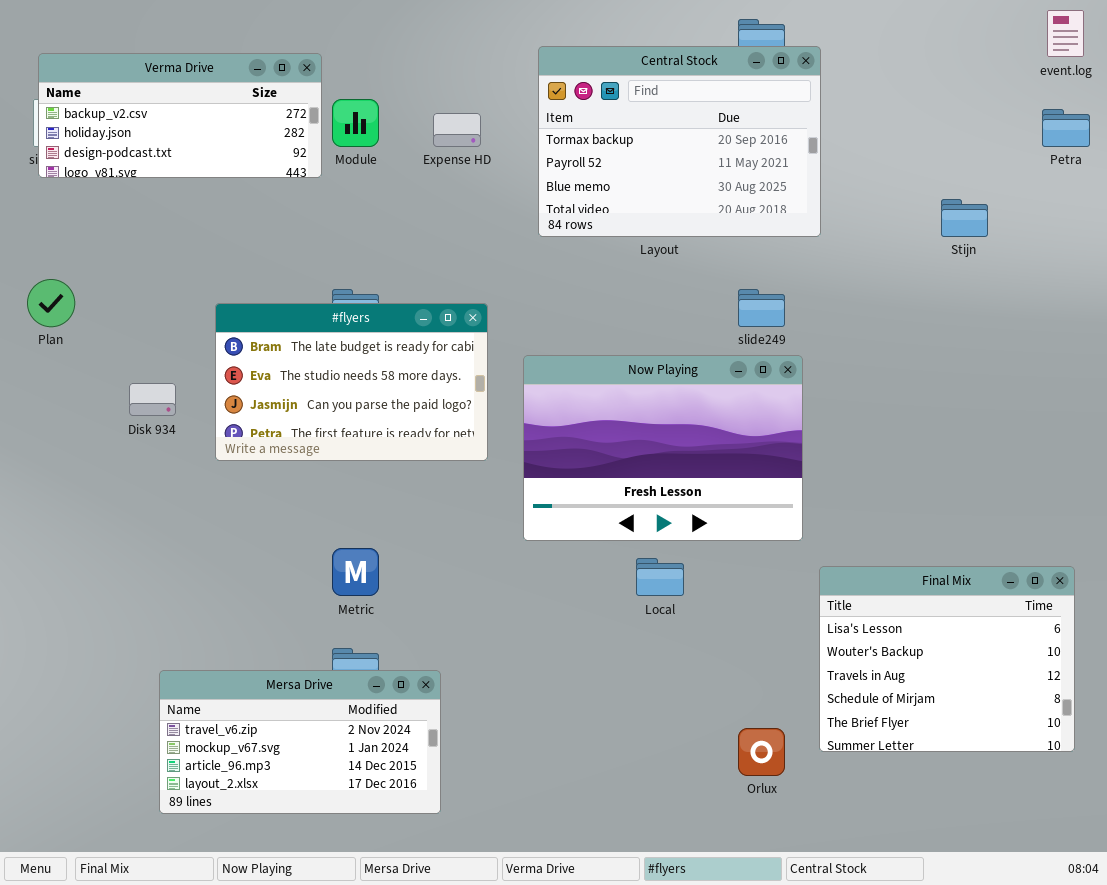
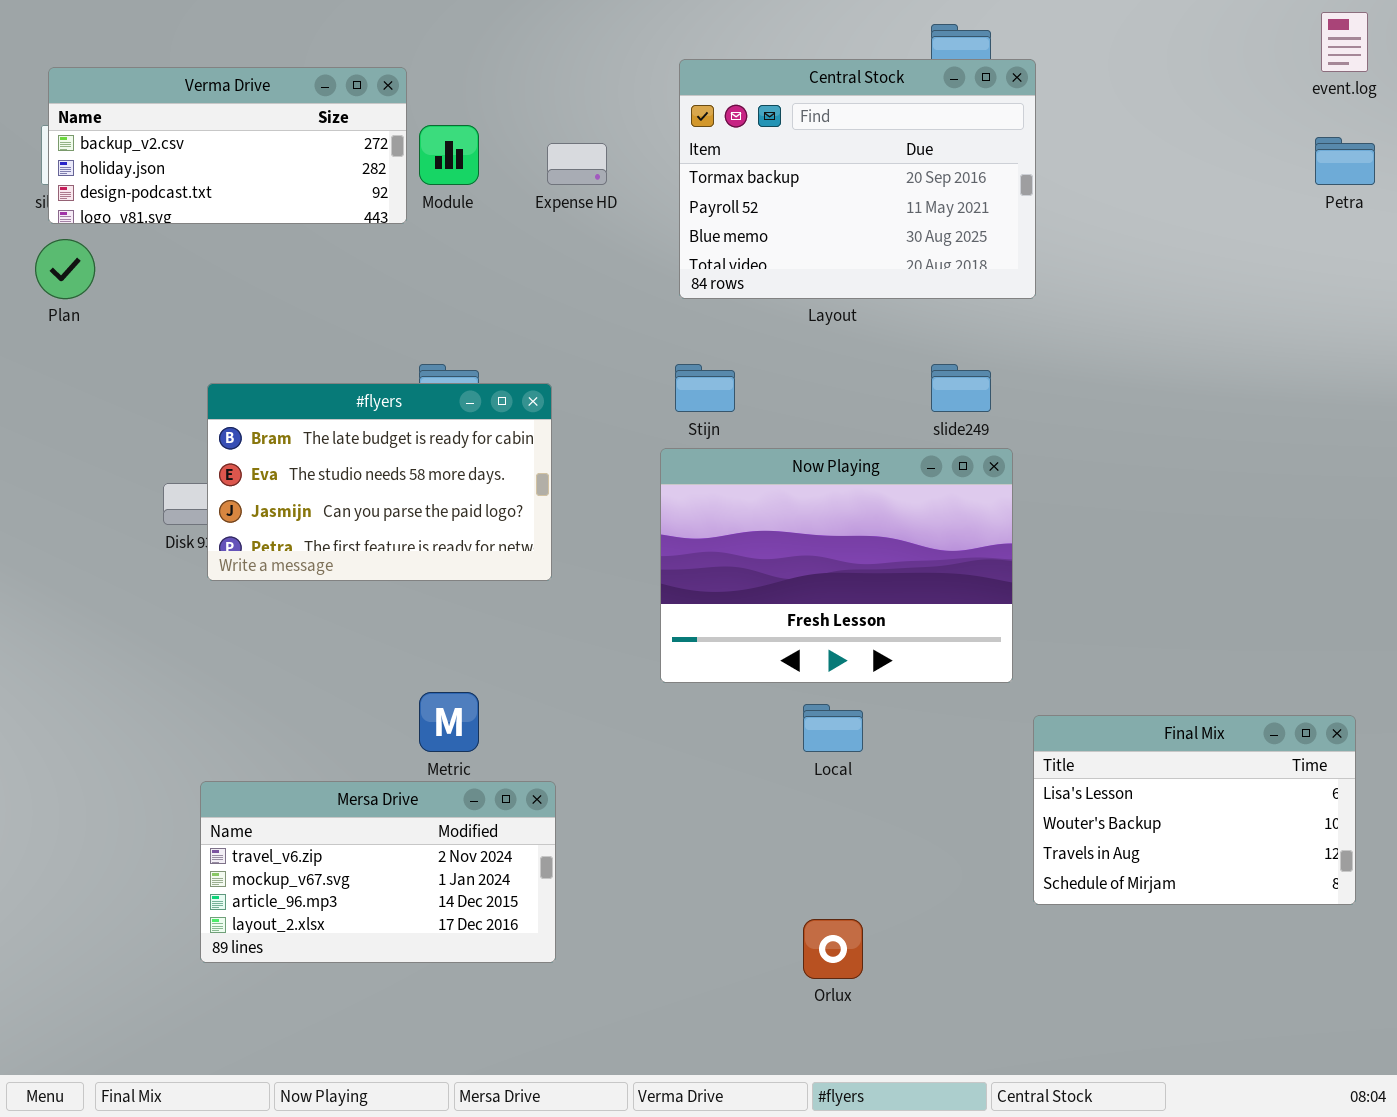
Stijn: [941,199,988,237] -> [675,364,735,412], moved
Plan: [27,279,75,327] -> [35,239,95,299], moved
#flyers: [215,303,488,461] -> [207,383,552,581], moved
Final Mix: [819,566,1075,752] -> [1033,715,1356,905], resized
Mersa Drive: [159,670,441,814] -> [200,781,556,963], moved
Orlux: [738,728,785,776] -> [803,919,863,979], moved

